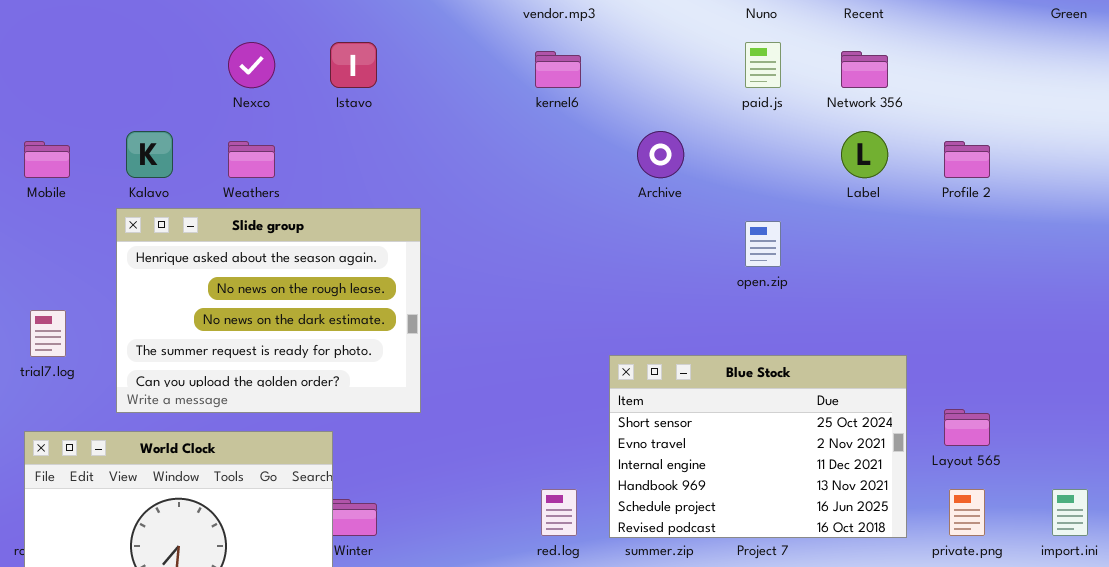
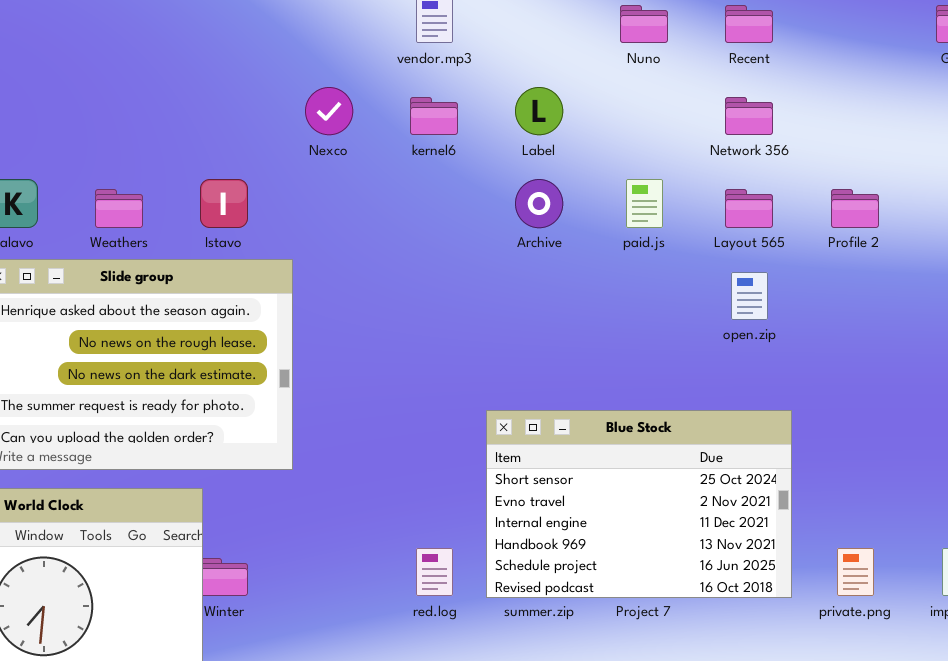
Nexco: [228,42,275,88] -> [305,87,353,135], moved
Istavo: [330,42,377,88] -> [200,179,248,228], moved
paid.js: [745,42,781,88] -> [626,179,663,228], moved
Label: [841,131,888,178] -> [515,87,563,135], moved
open.zip: [745,221,781,267] -> [731,272,768,320], moved
Layout 565: [944,409,990,446] -> [725,189,773,228], moved

